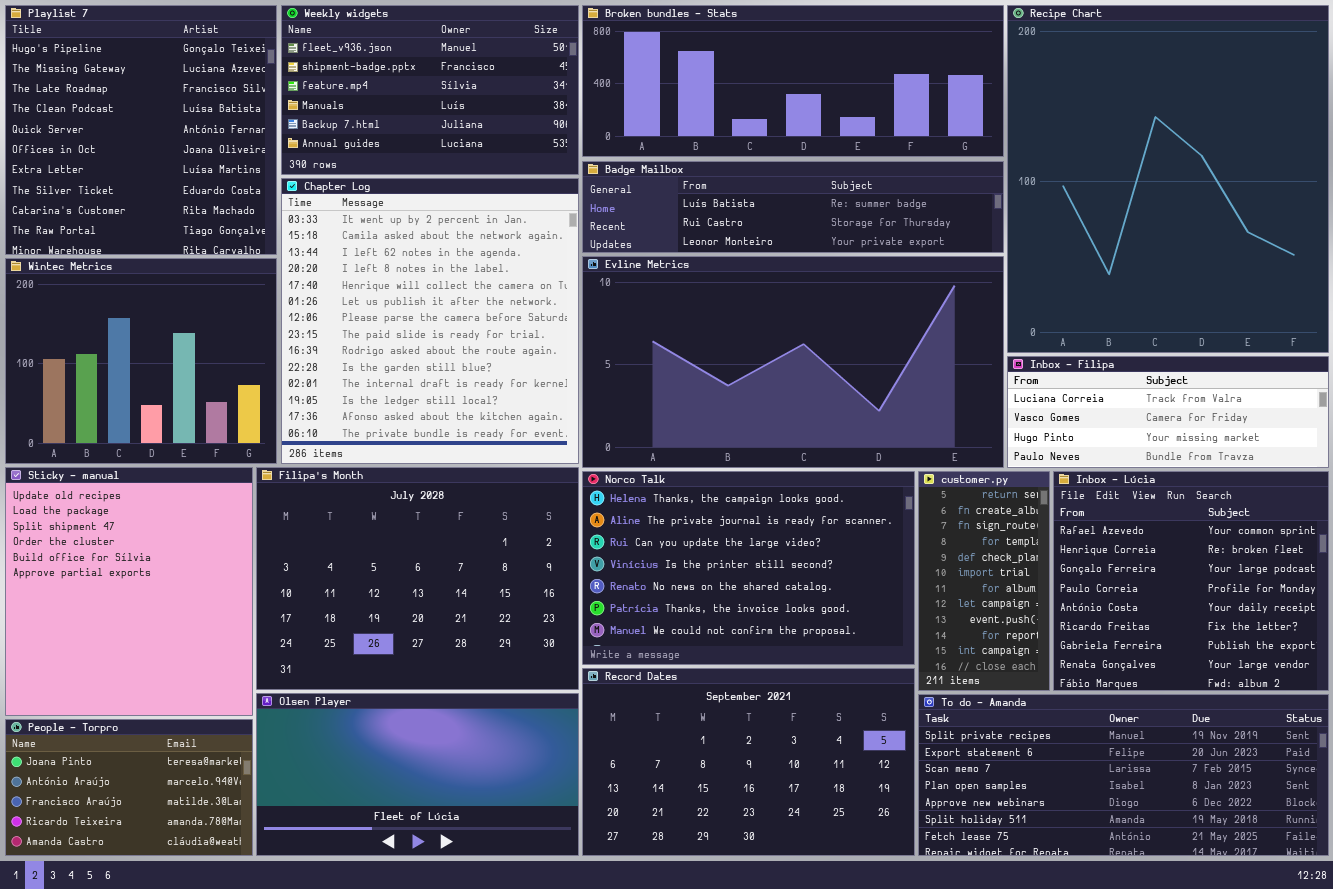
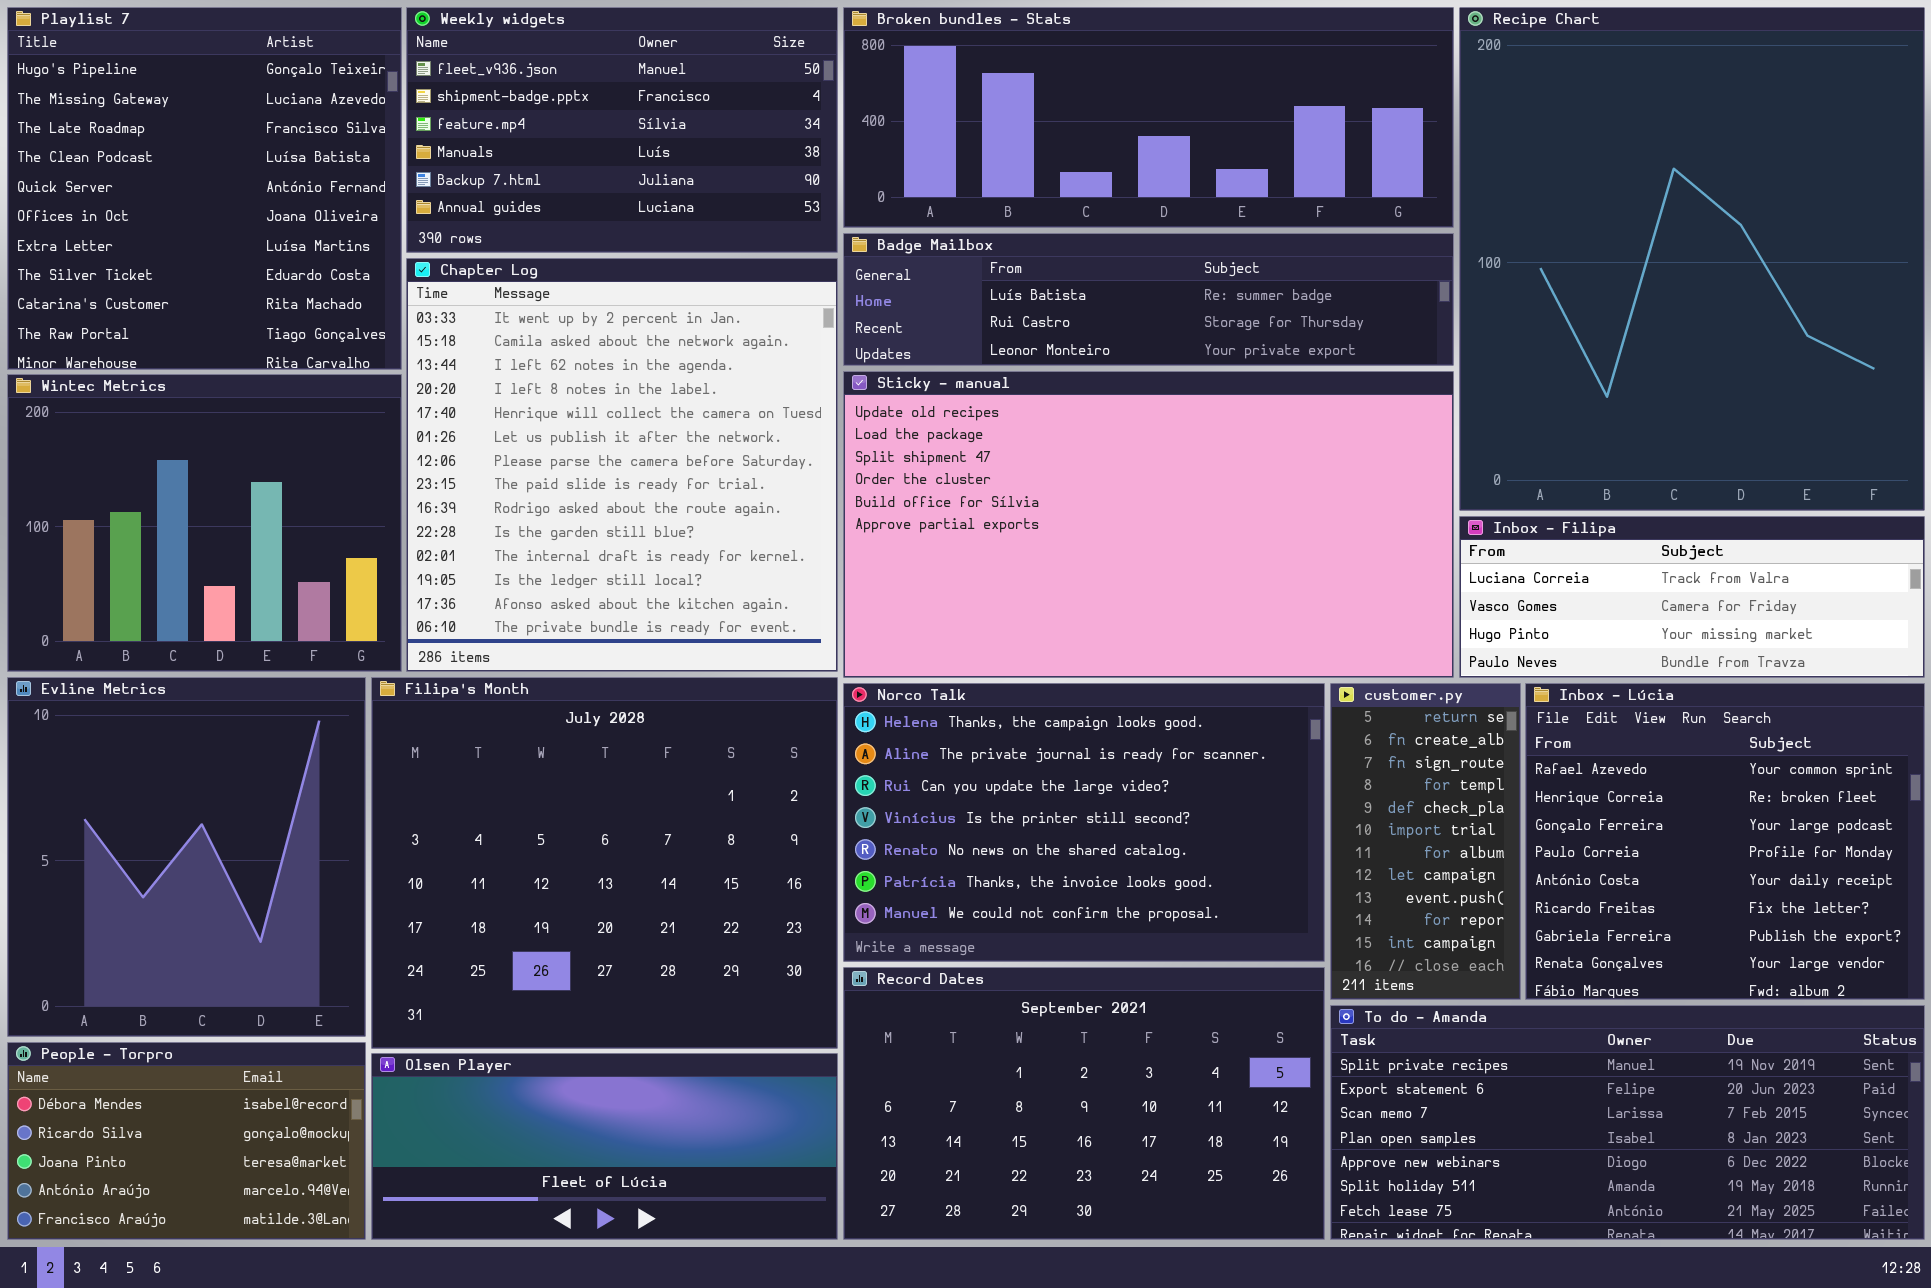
Evline Metrics: [582,256,1004,468] -> [7,677,366,1037], moved, resized
Sticky - manual: [5,467,253,716] -> [843,371,1454,678], moved, resized
Filipa's Month: [256,467,579,690] -> [371,677,838,1049], resized
Olsen Player: [256,693,579,856] -> [371,1053,838,1240], resized
People - Torpro: [5,719,253,856] -> [7,1042,366,1240], scrolled up 2 rows

